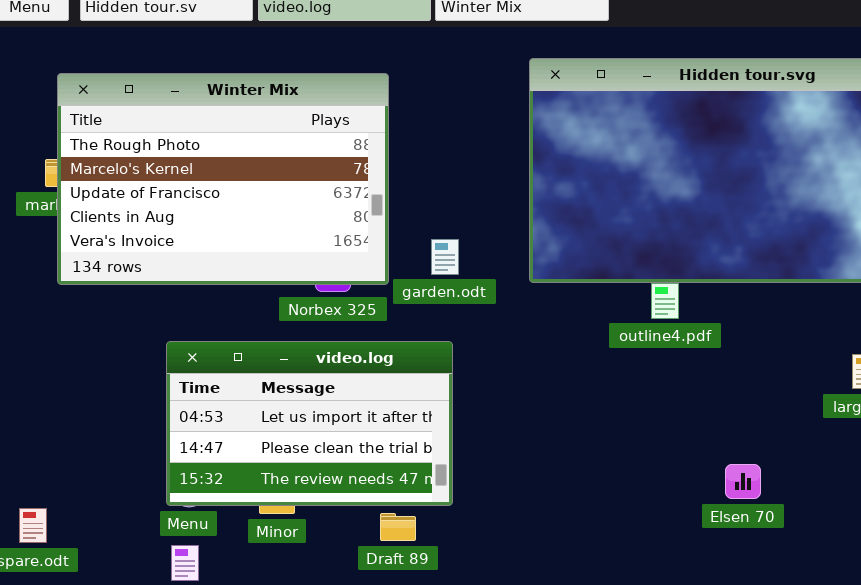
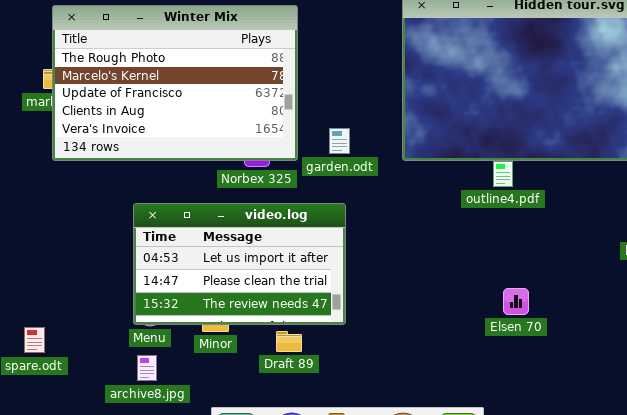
Elsen 70: [725,464,761,499] -> [503,288,529,315], moved
Draft 89: [380,513,416,541] -> [276,331,302,352], moved

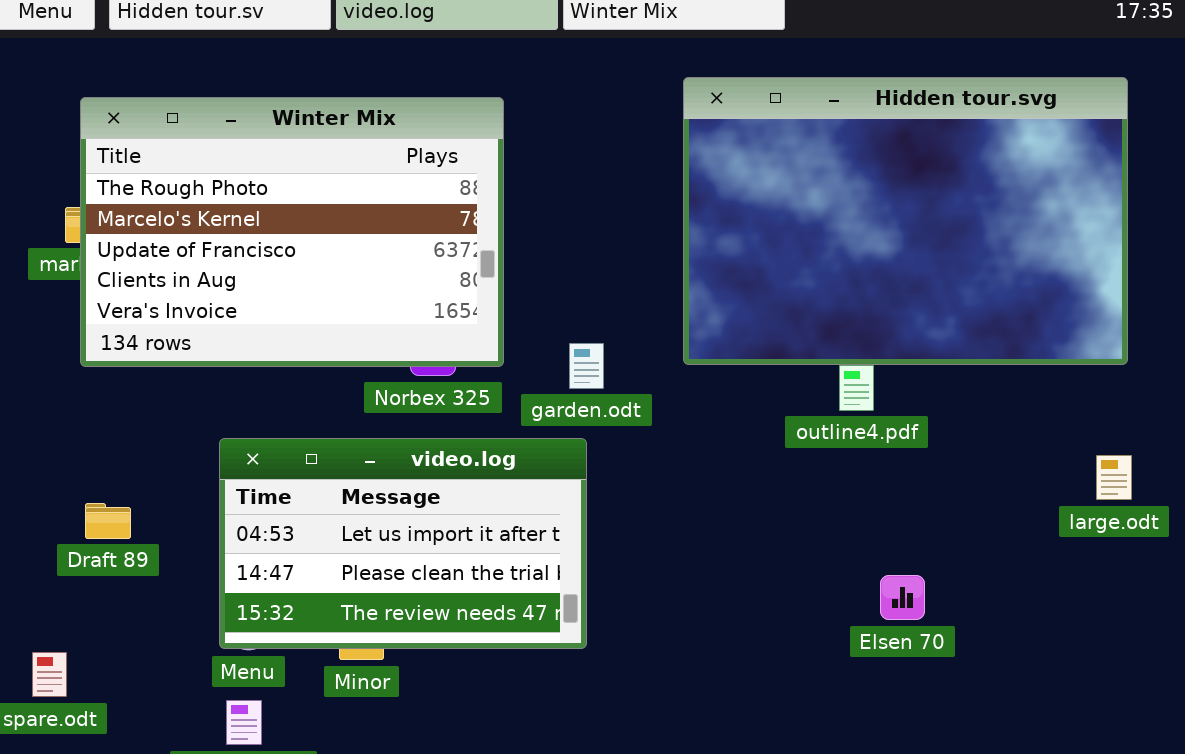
garden.odt: [329,128,350,154] -> [569,343,604,389], moved
Elsen 70: [503,288,529,315] -> [880,575,925,620], moved
Draft 89: [276,331,302,352] -> [85,503,131,539], moved

